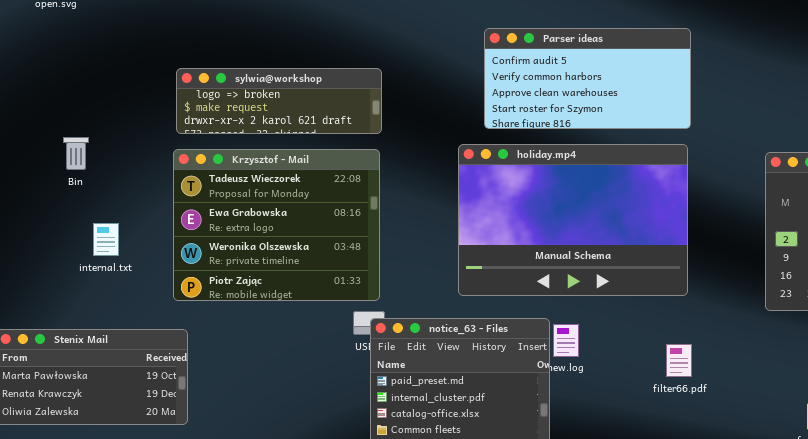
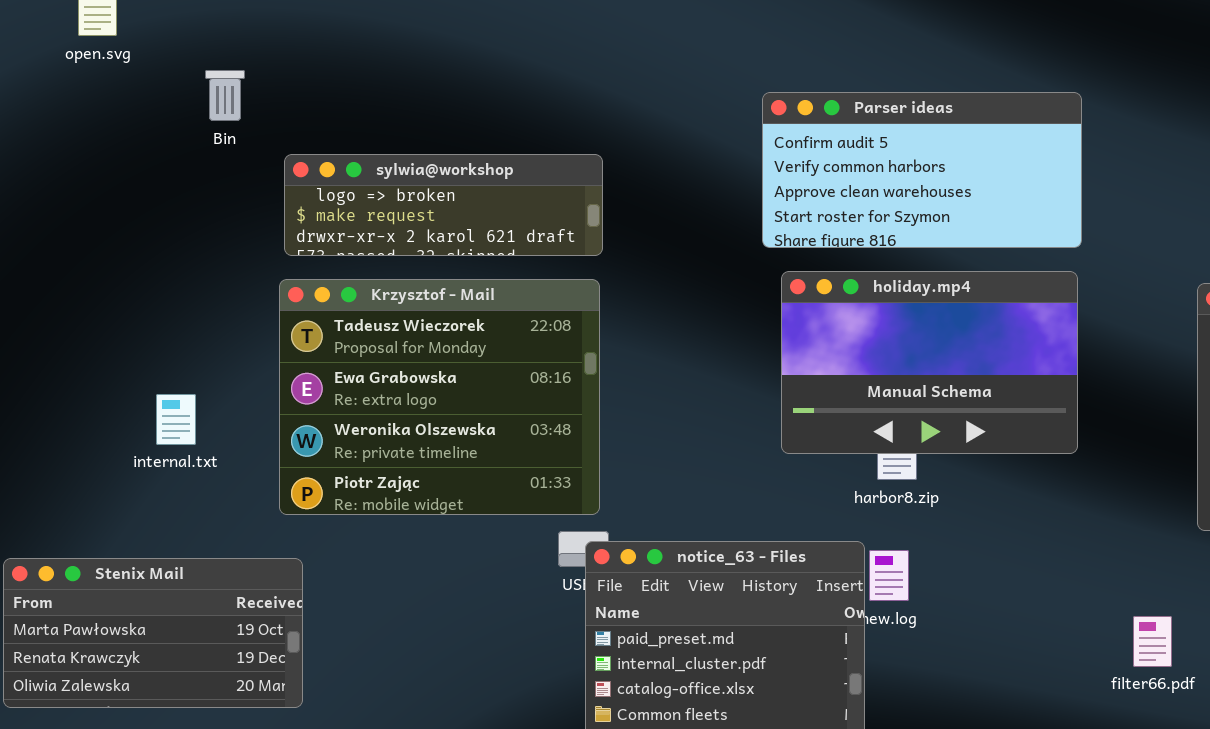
Bin: [63,137,89,170] -> [205,70,245,121], moved
holiday.mp4: [458,144,688,296] -> [781,271,1078,454], resized
filter66.pdf: [666,344,692,377] -> [1133,616,1172,667], moved

